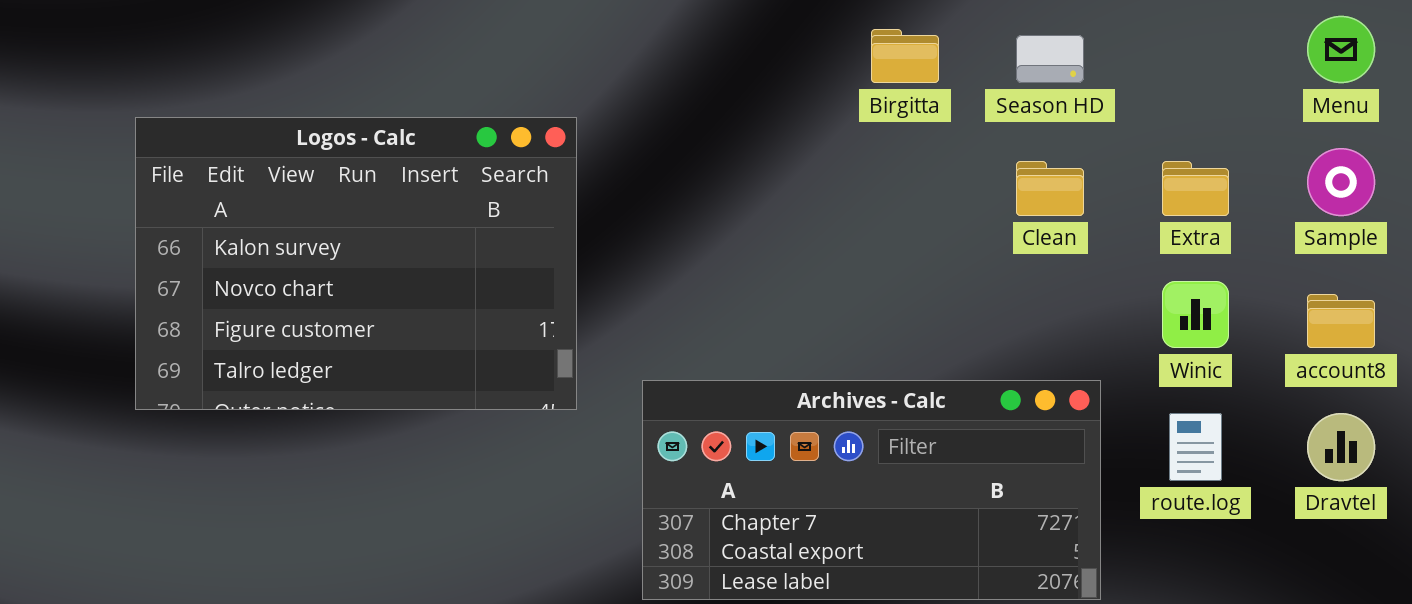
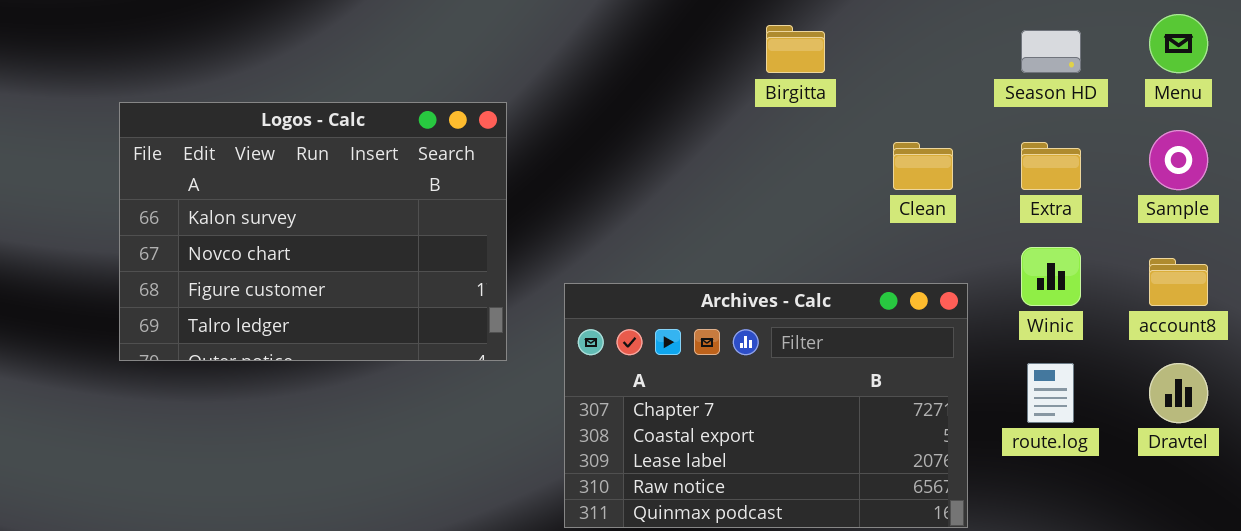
Season HD: [1016,35,1084,83] -> [1021,30,1081,73], moved
Archives - Calc: [642,380,1101,600] -> [564,283,968,528], resized

